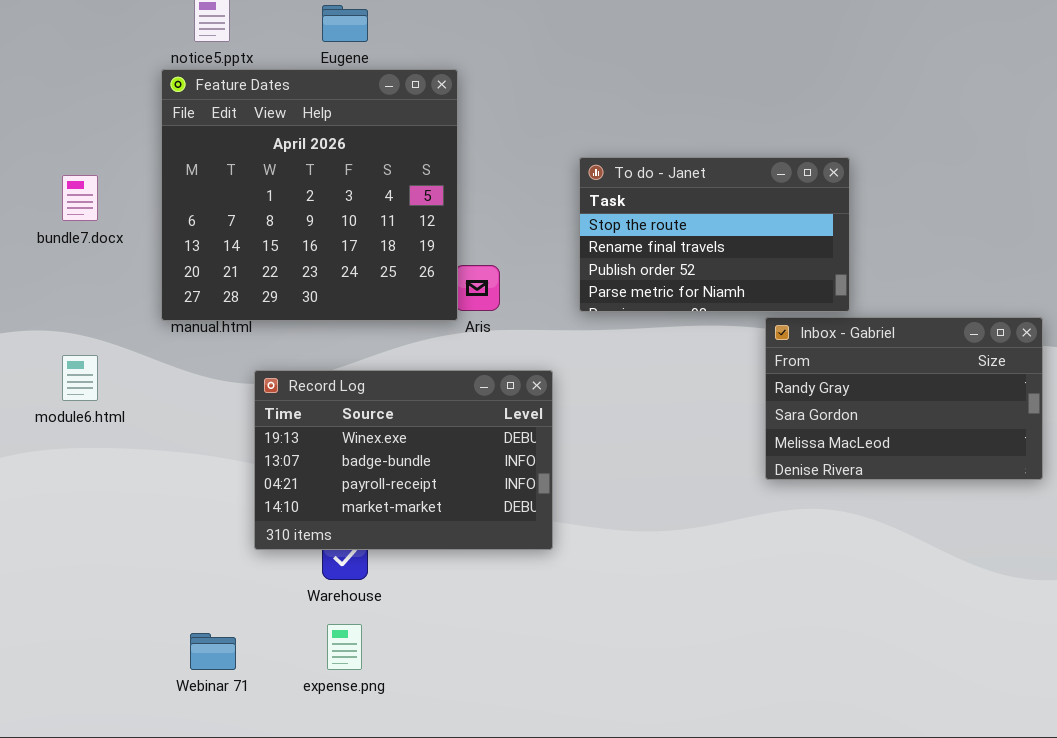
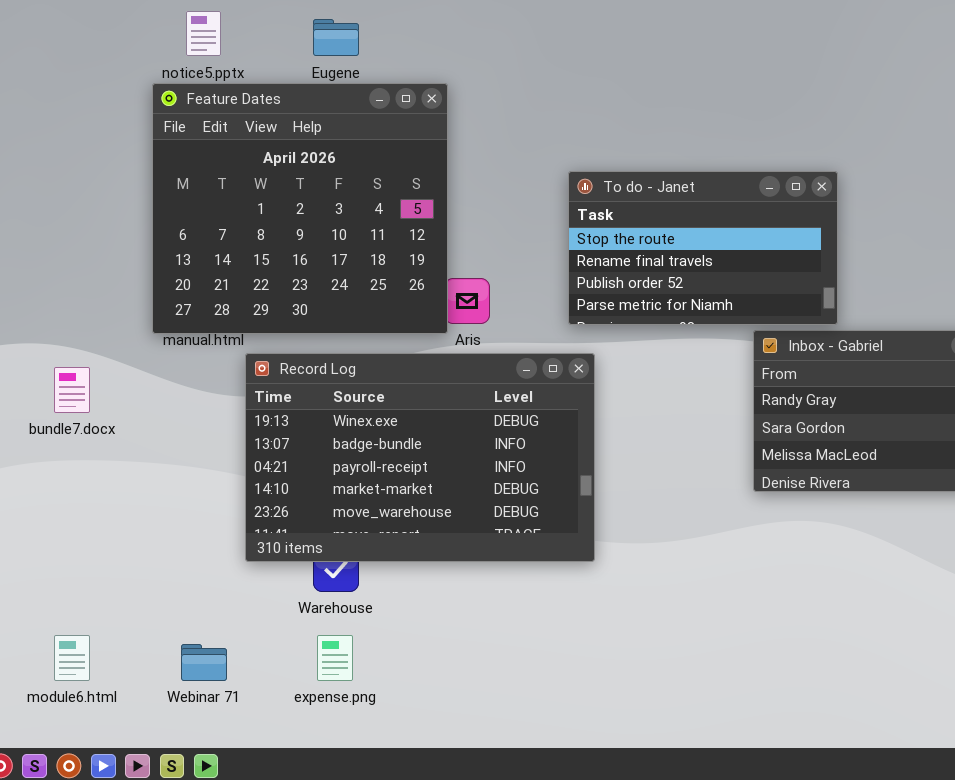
bundle7.docx: [62,175,98,221] -> [54,367,90,413], moved
module6.html: [62,355,98,401] -> [54,635,90,681], moved
Record Log: [254,370,553,550] -> [245,353,595,562], resized

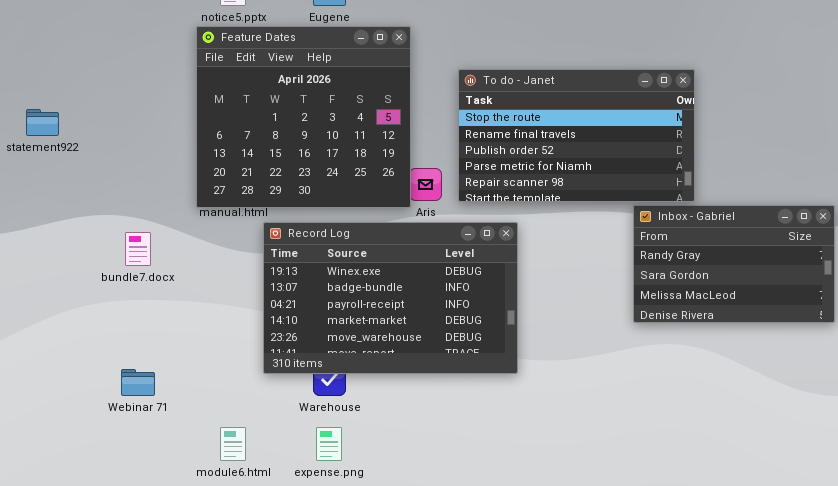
To do - Janet: [568,171,838,325] -> [458,69,695,202], resized
module6.html: [54,635,90,681] -> [220,427,246,461], moved
Webinar 71: [181,644,227,681] -> [121,369,155,396], moved

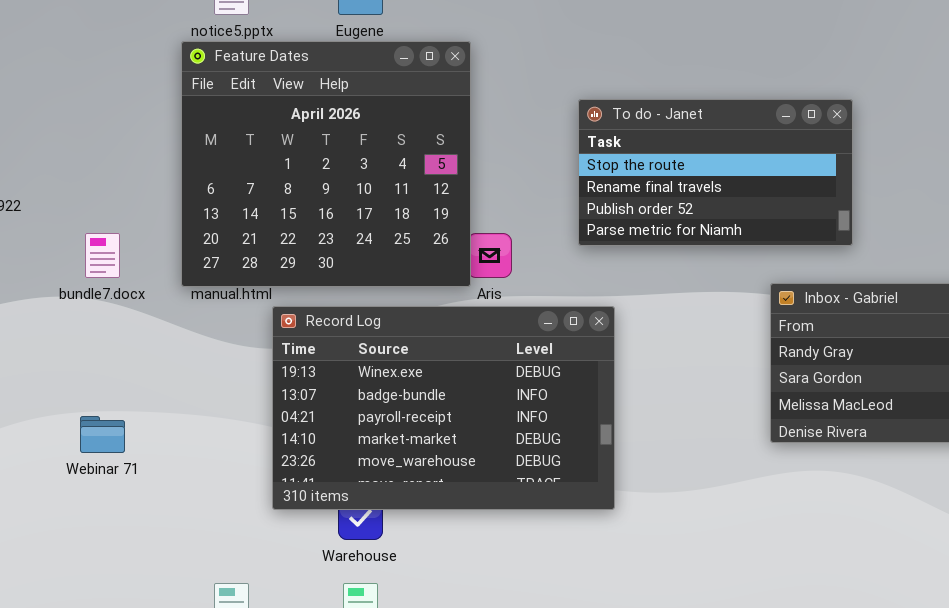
To do - Janet: [458,69,695,202] -> [578,99,853,246], resized
bundle7.docx: [125,232,151,266] -> [85,233,120,278], moved
Webinar 71: [121,369,155,396] -> [80,416,125,453], moved

